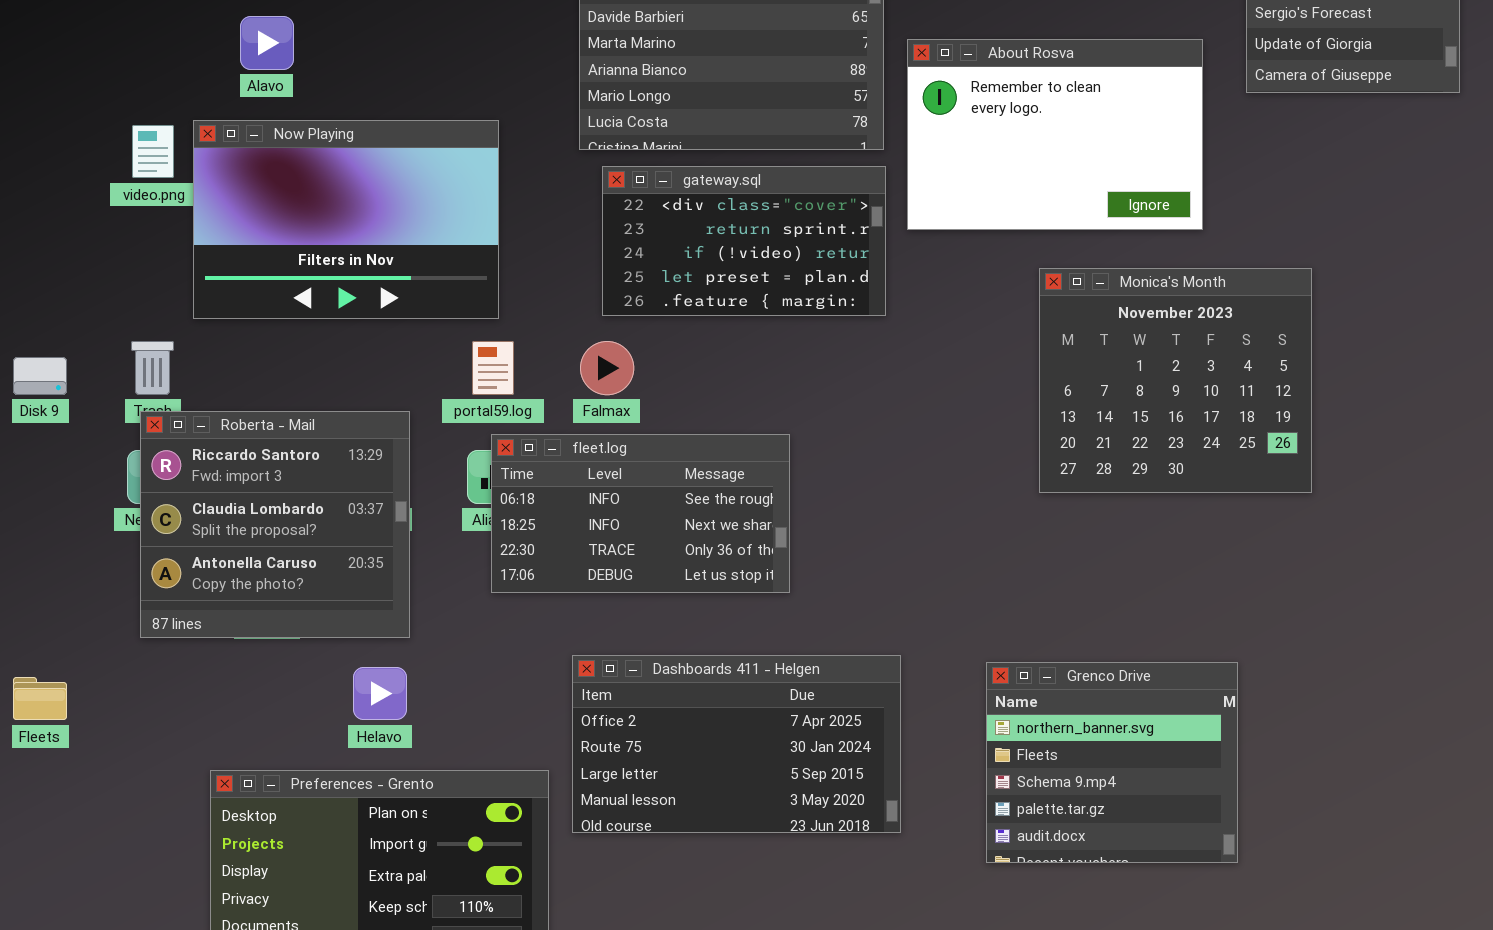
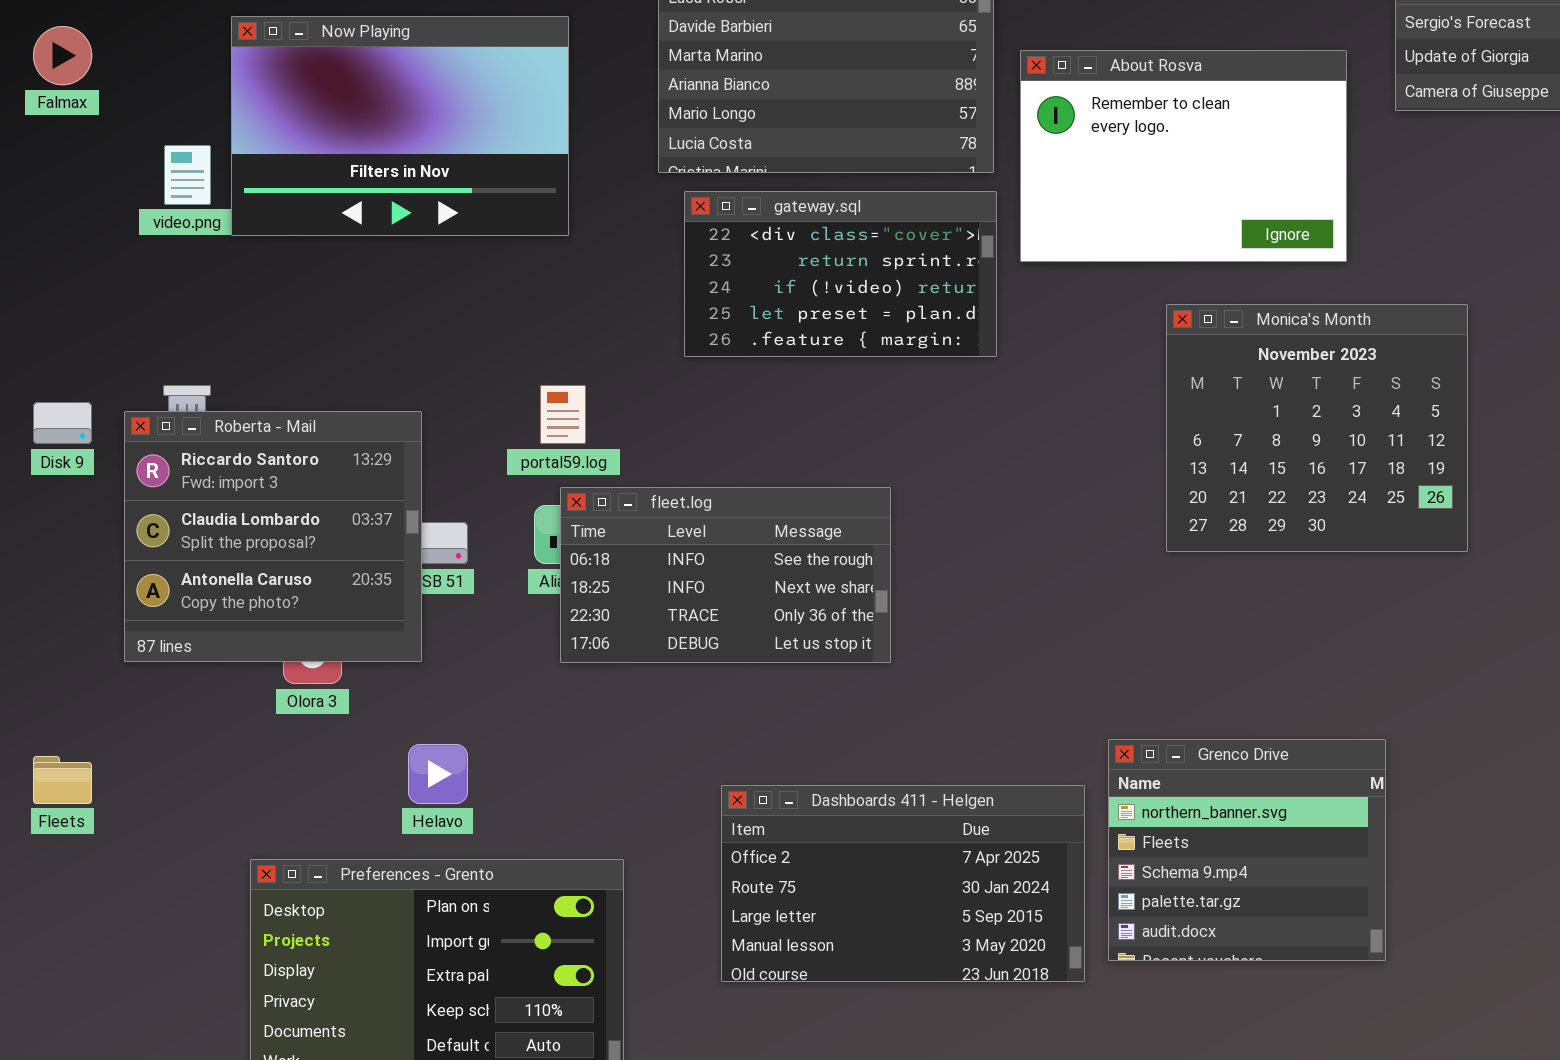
Now Playing: [193,120,499,319] -> [231,16,569,236], moved
Falmax: [580,341,634,395] -> [33,26,92,85], moved
Roberta - Mail: [140,411,410,638] -> [124,411,422,662], moved
Dashboards 411 - Helgen: [572,655,901,833] -> [721,785,1085,982], moved

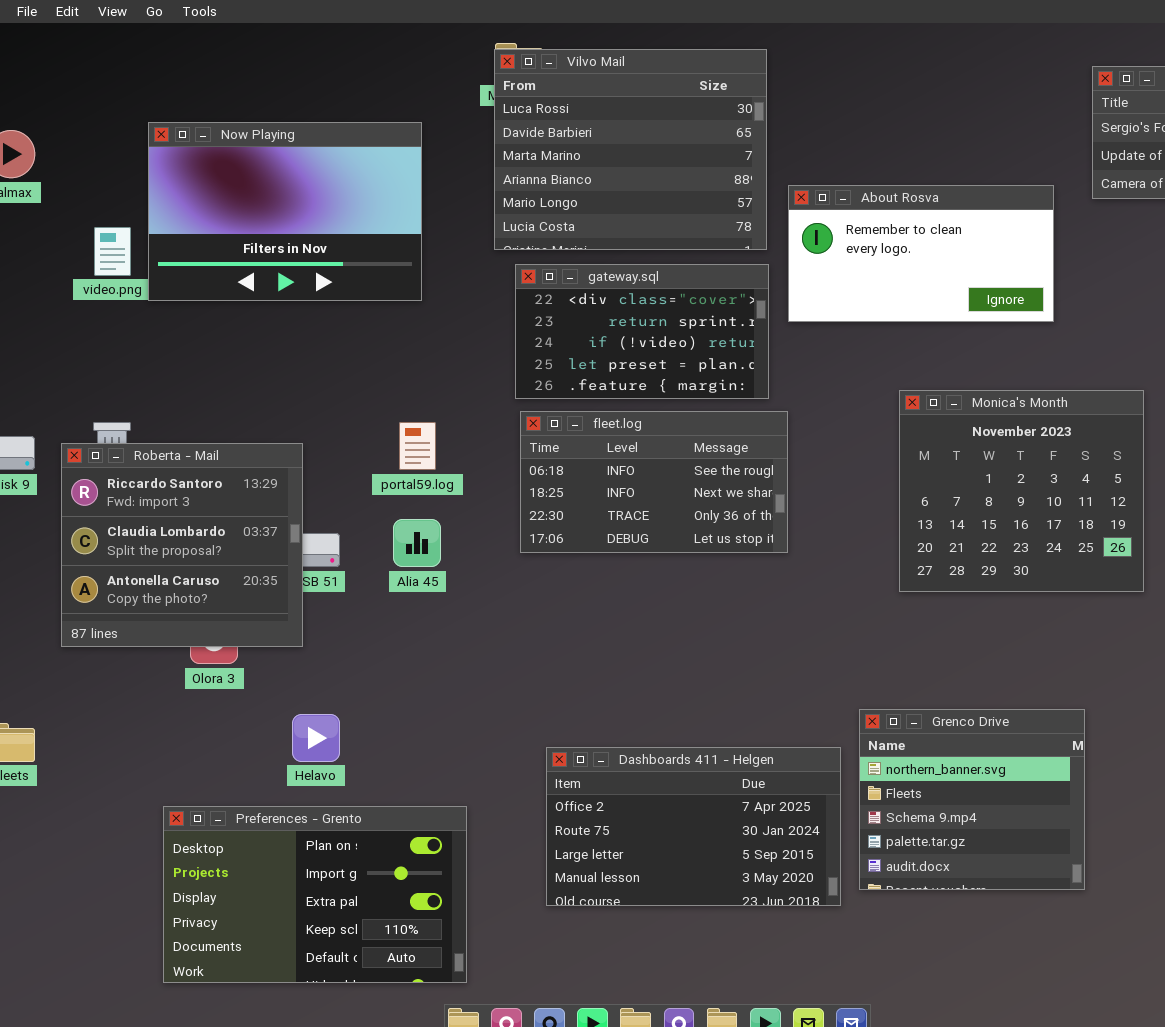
About Rosva: [1020,50,1347,262] -> [788,185,1054,322], resized
Monica's Month: [1166,304,1468,552] -> [899,390,1144,592], moved
fleet.log: [560,487,891,663] -> [520,411,788,553], moved

